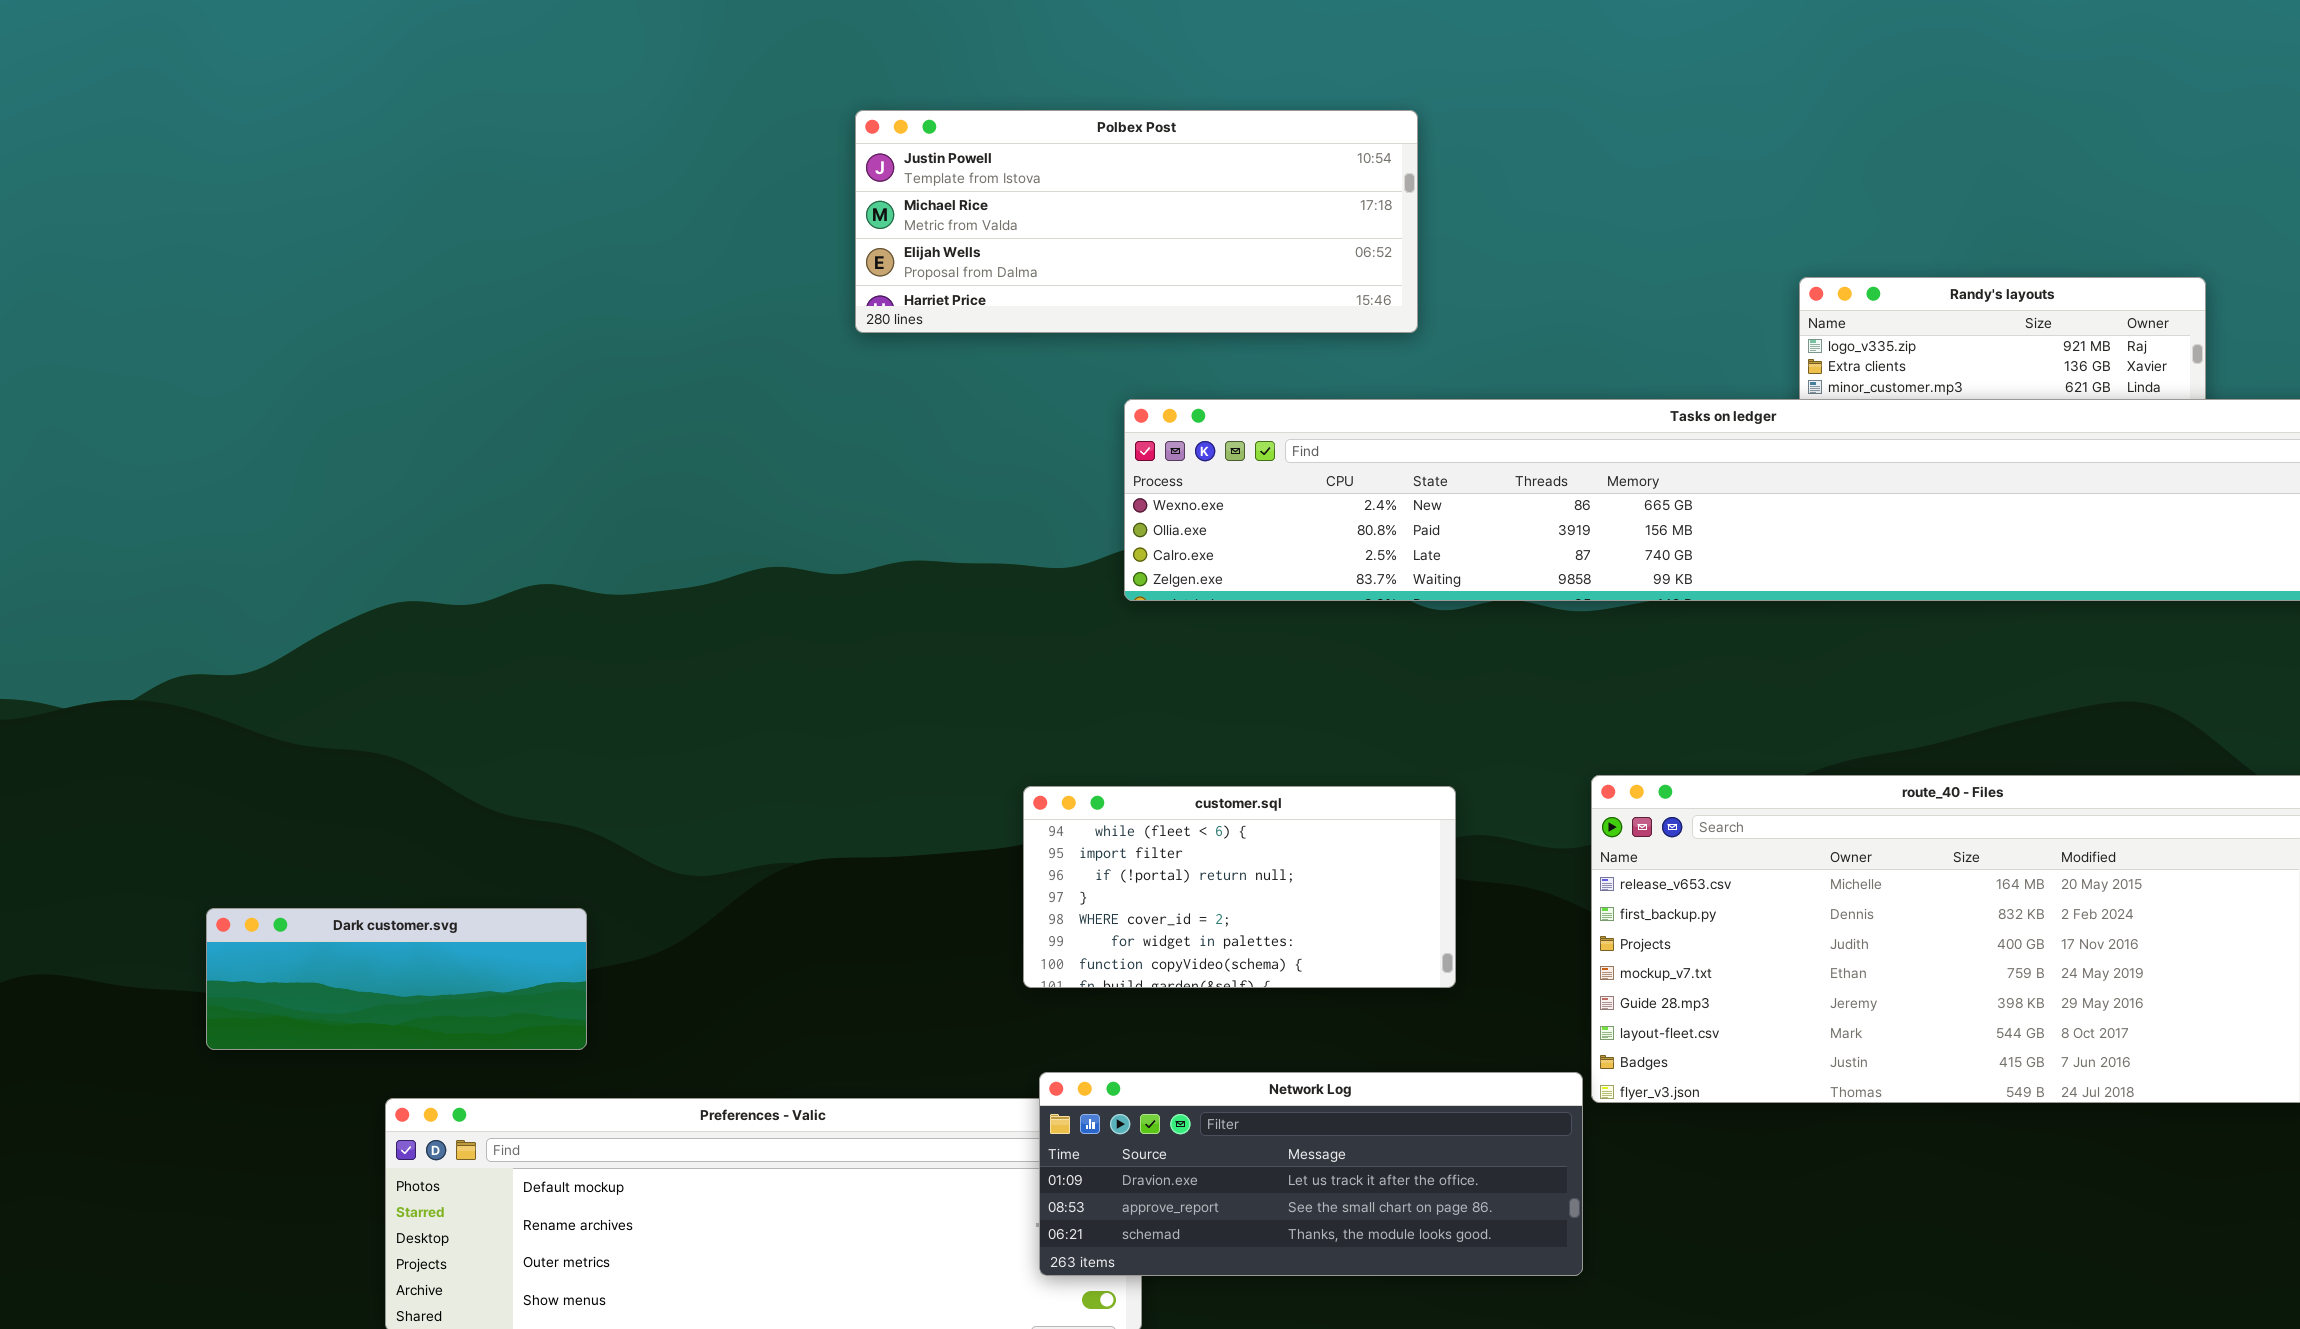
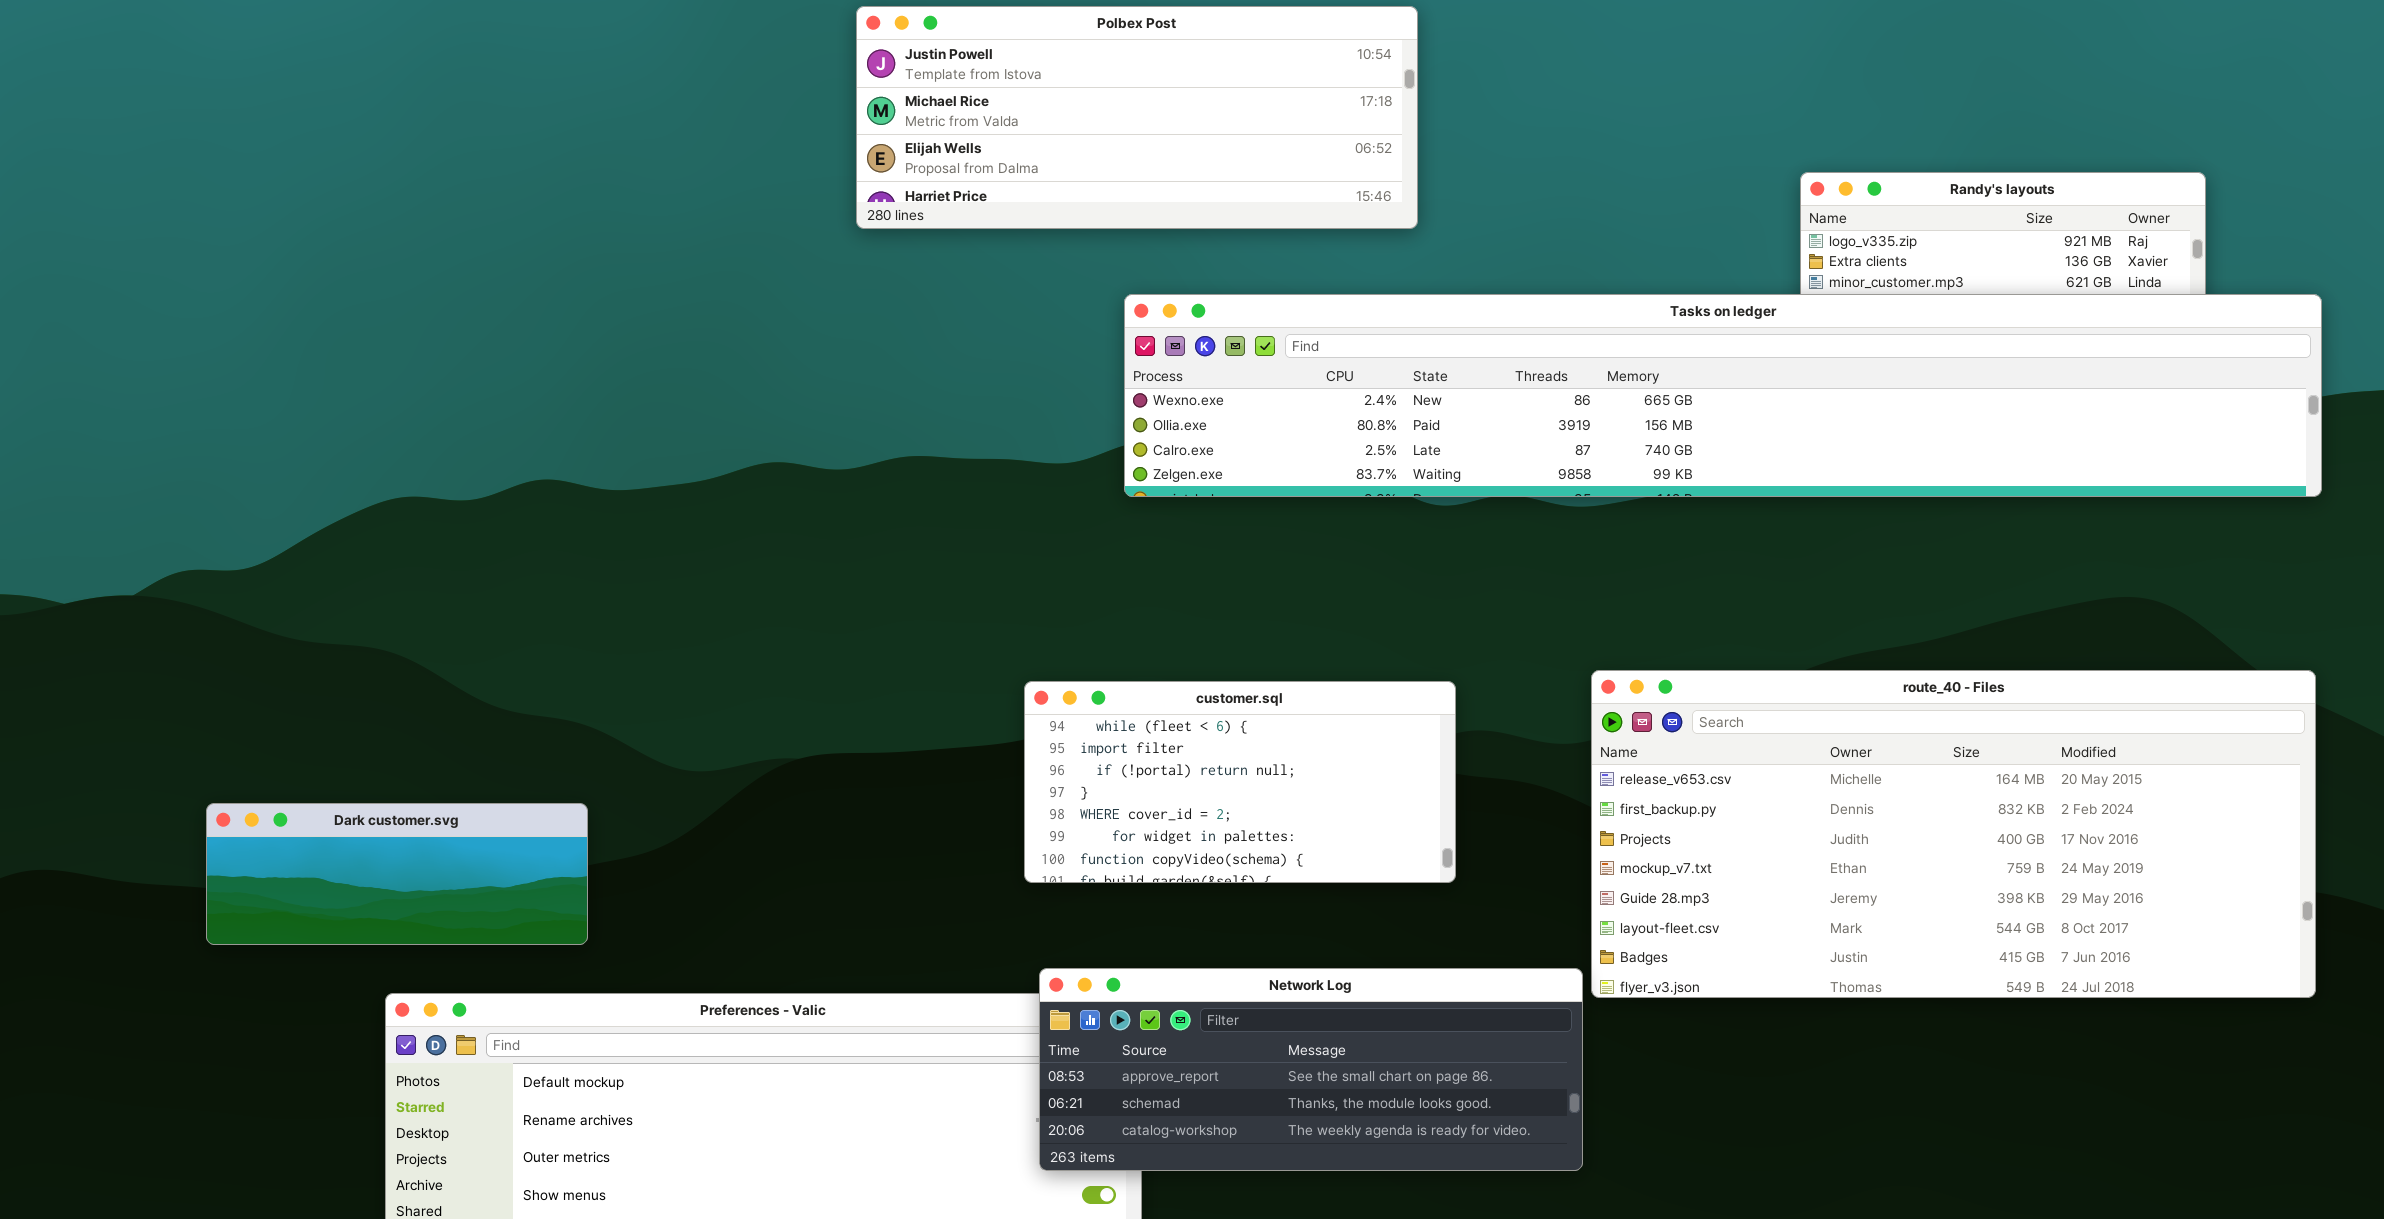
Network Log: [1039,1072,1583,1276] -> [1039,968,1583,1171], scrolled down 1 row

